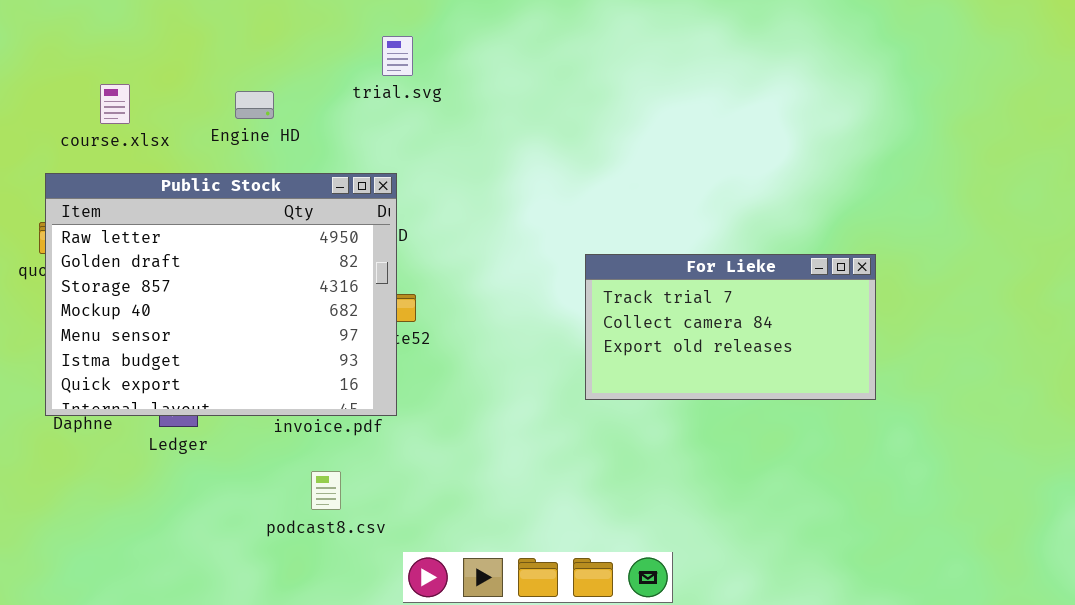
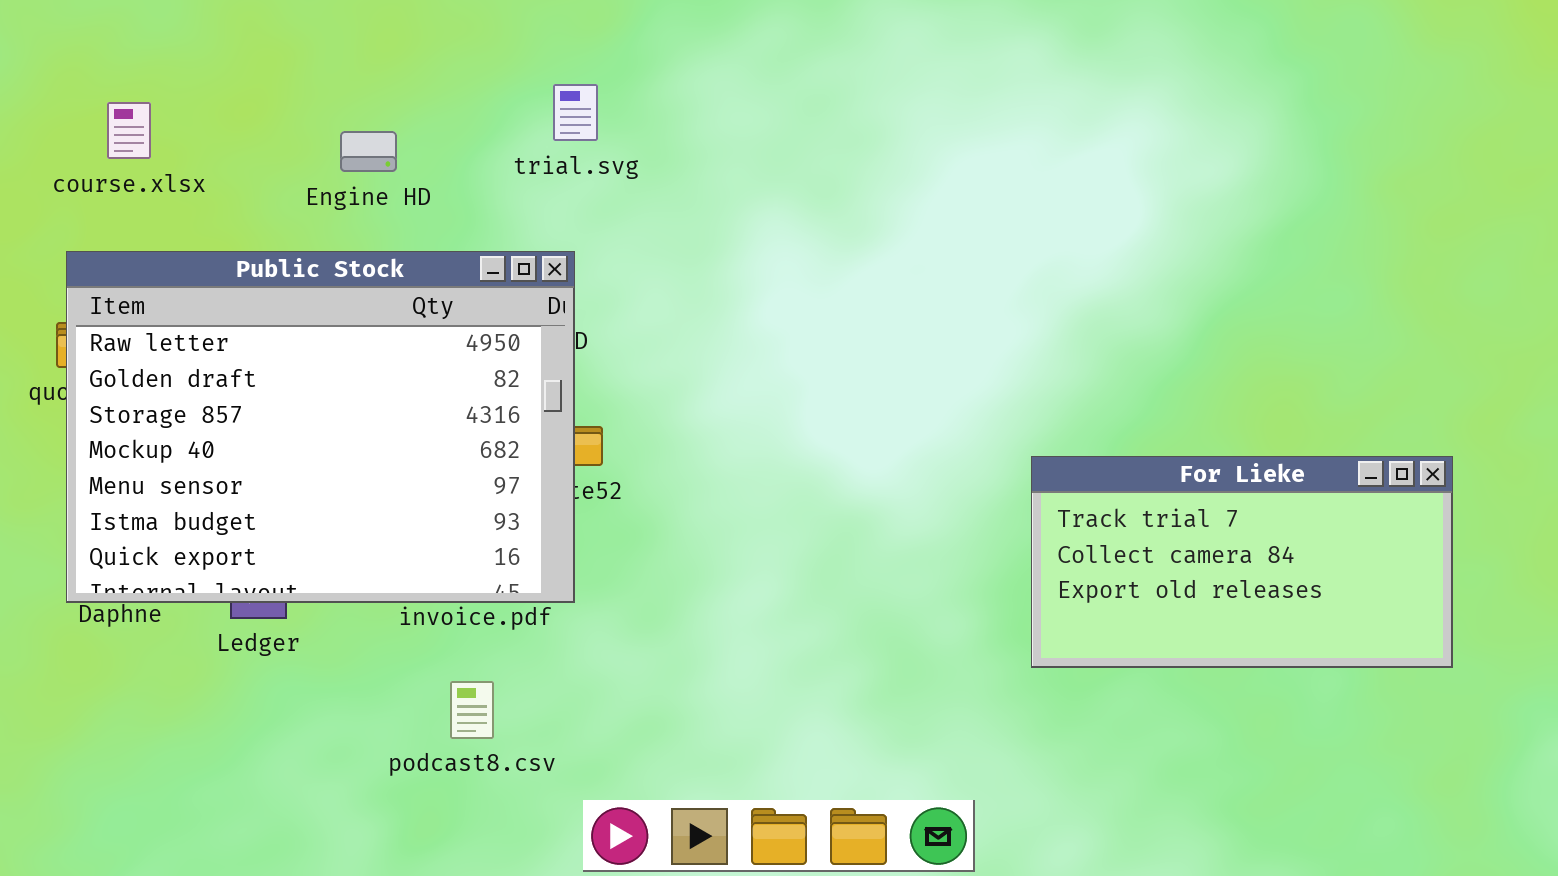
trial.svg: [382,36,413,76] -> [553,84,598,141], moved
course.xlsx: [100,84,130,124] -> [107,102,151,159], moved
For Lieke: [585,254,876,400] -> [1031,456,1453,668], moved

